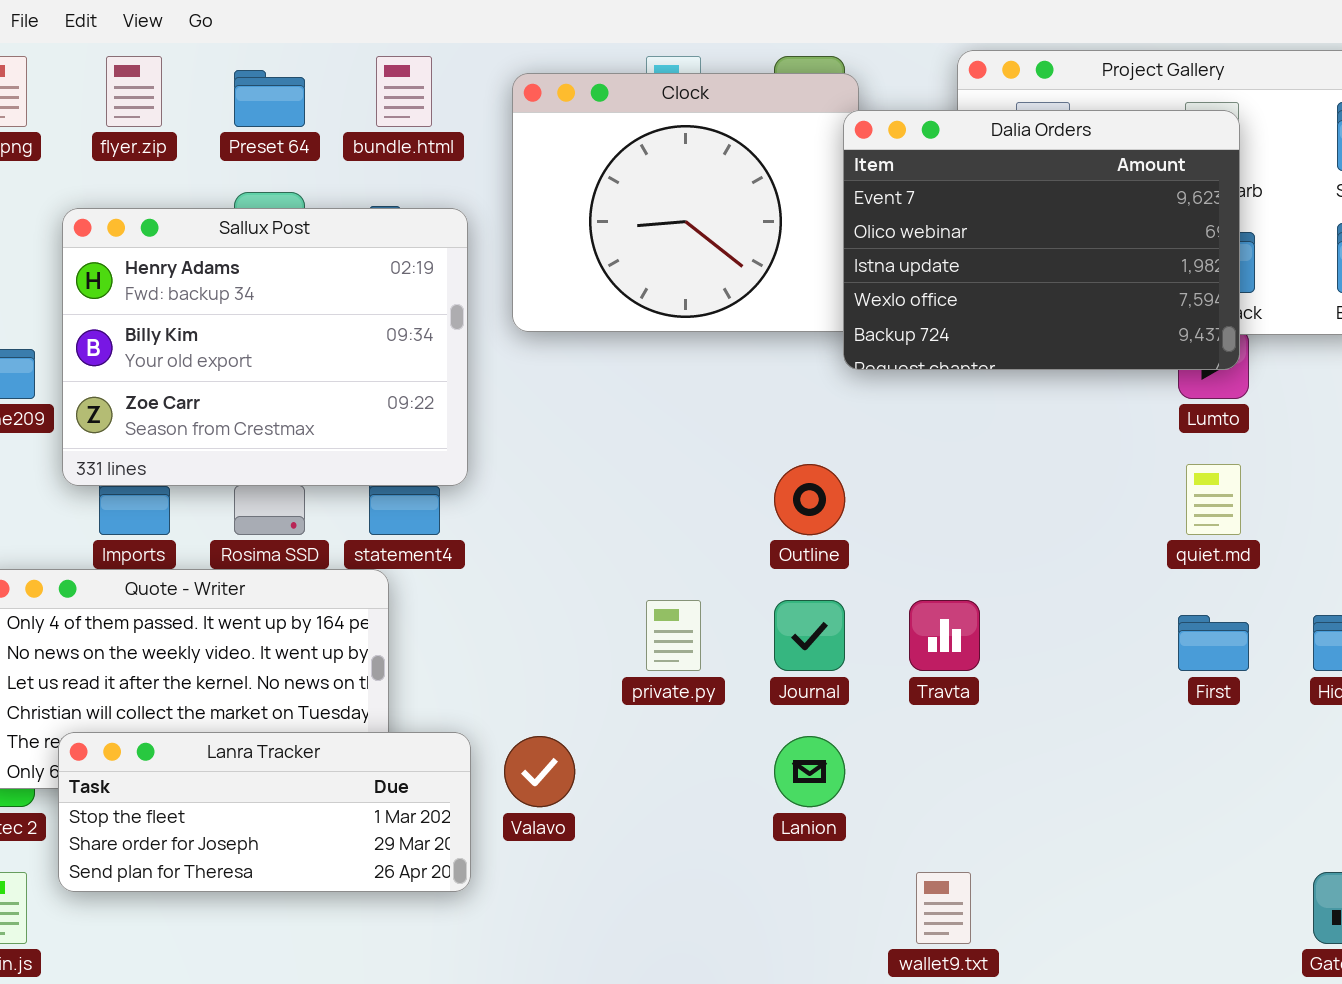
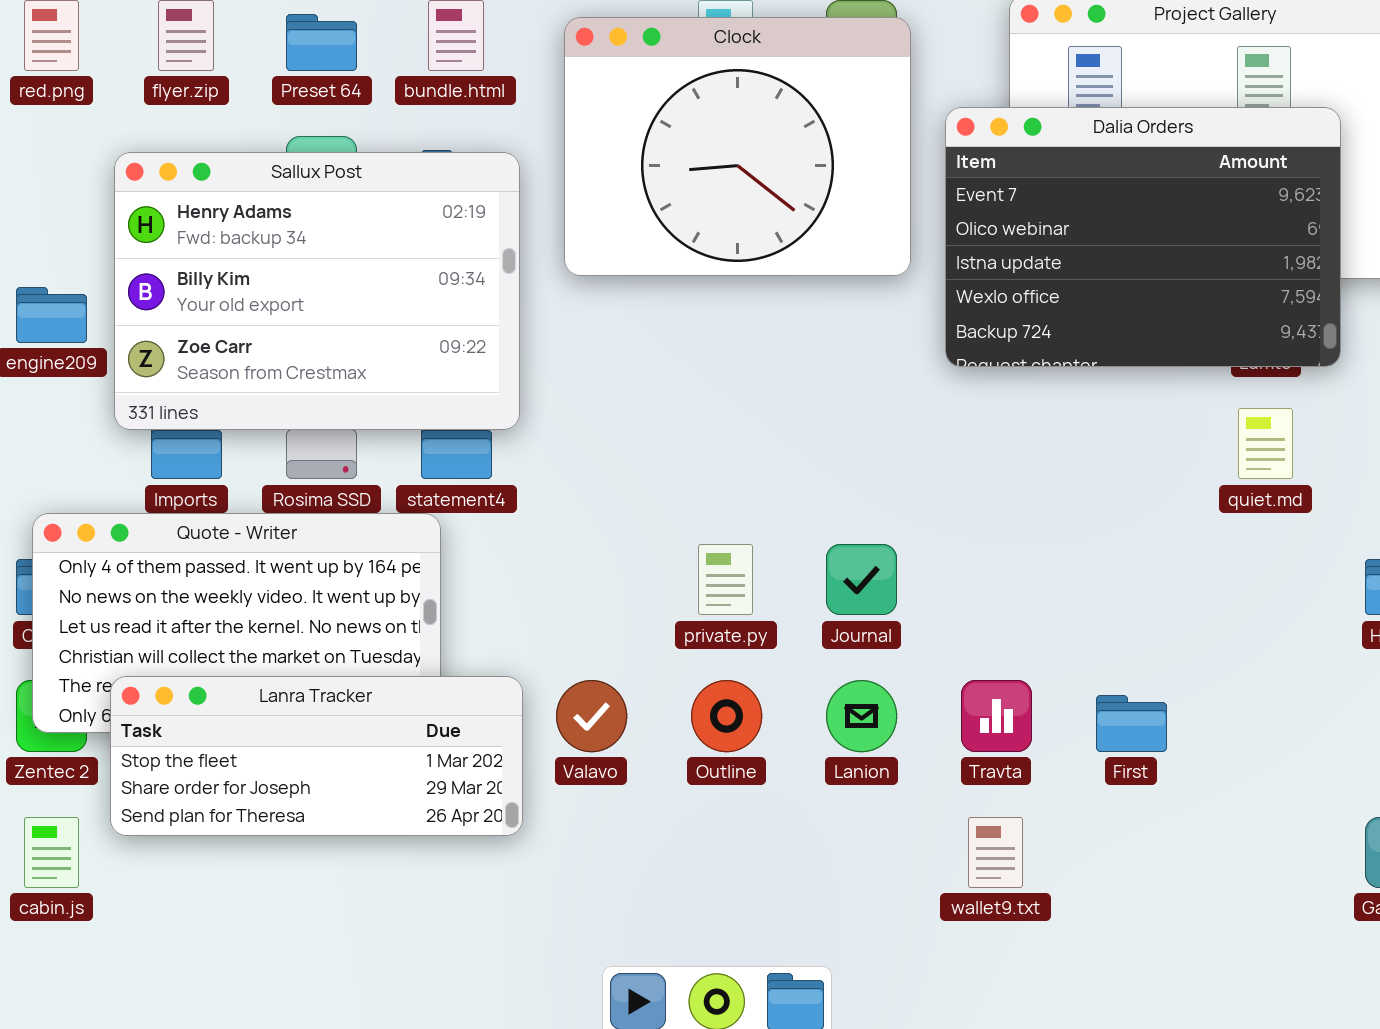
Dalia Orders: [843,110,1240,370] -> [945,107,1341,367], moved
Outline: [774,464,845,535] -> [691,680,762,752], moved
Travta: [909,600,980,671] -> [961,680,1032,752], moved
First: [1178,615,1249,671] -> [1096,695,1167,752], moved

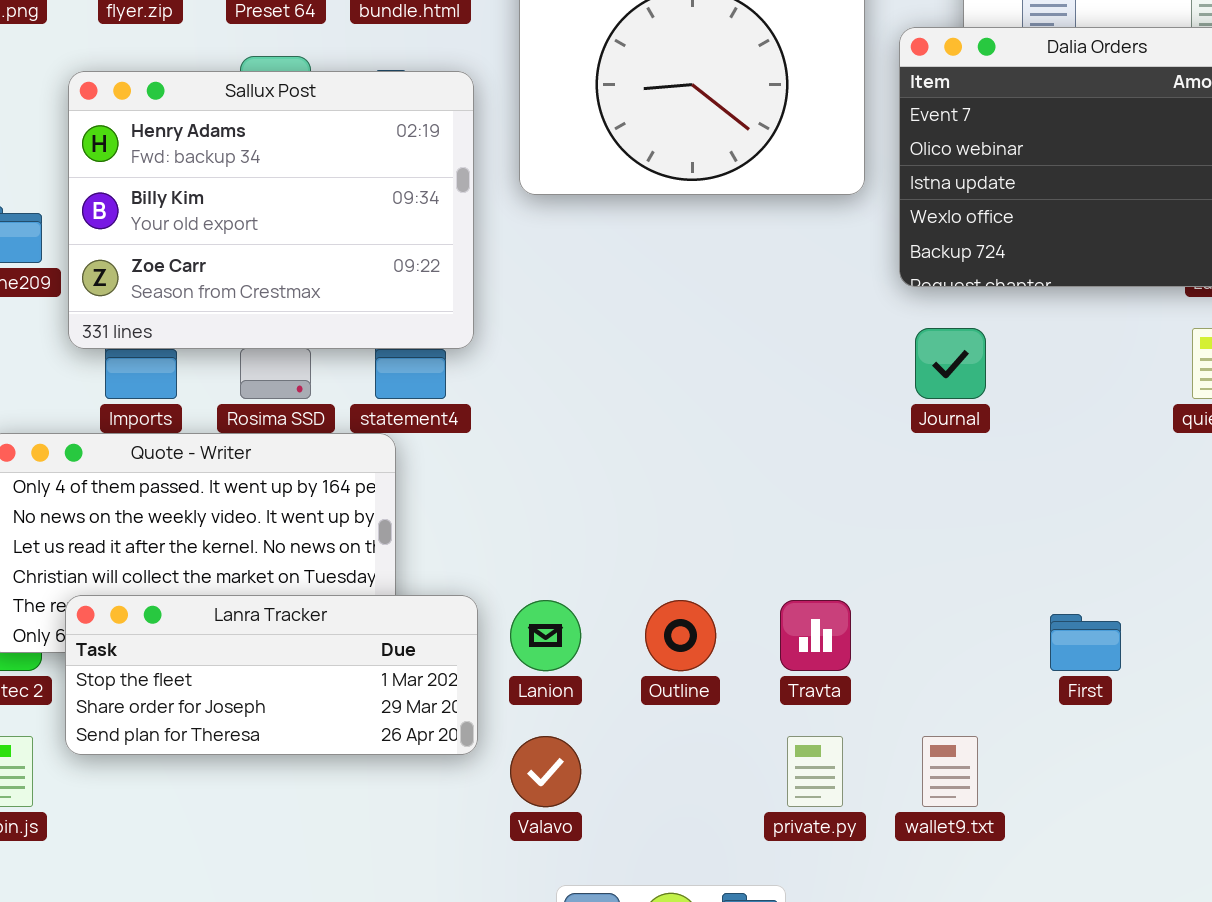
private.py: [698,544,753,615] -> [787,736,843,807], moved
Journal: [826,544,897,615] -> [915,328,986,399], moved
Valavo: [556,680,627,752] -> [510,736,581,807], moved
Lanion: [826,680,897,752] -> [510,600,581,671], moved
Travta: [961,680,1032,752] -> [780,600,851,671], moved

